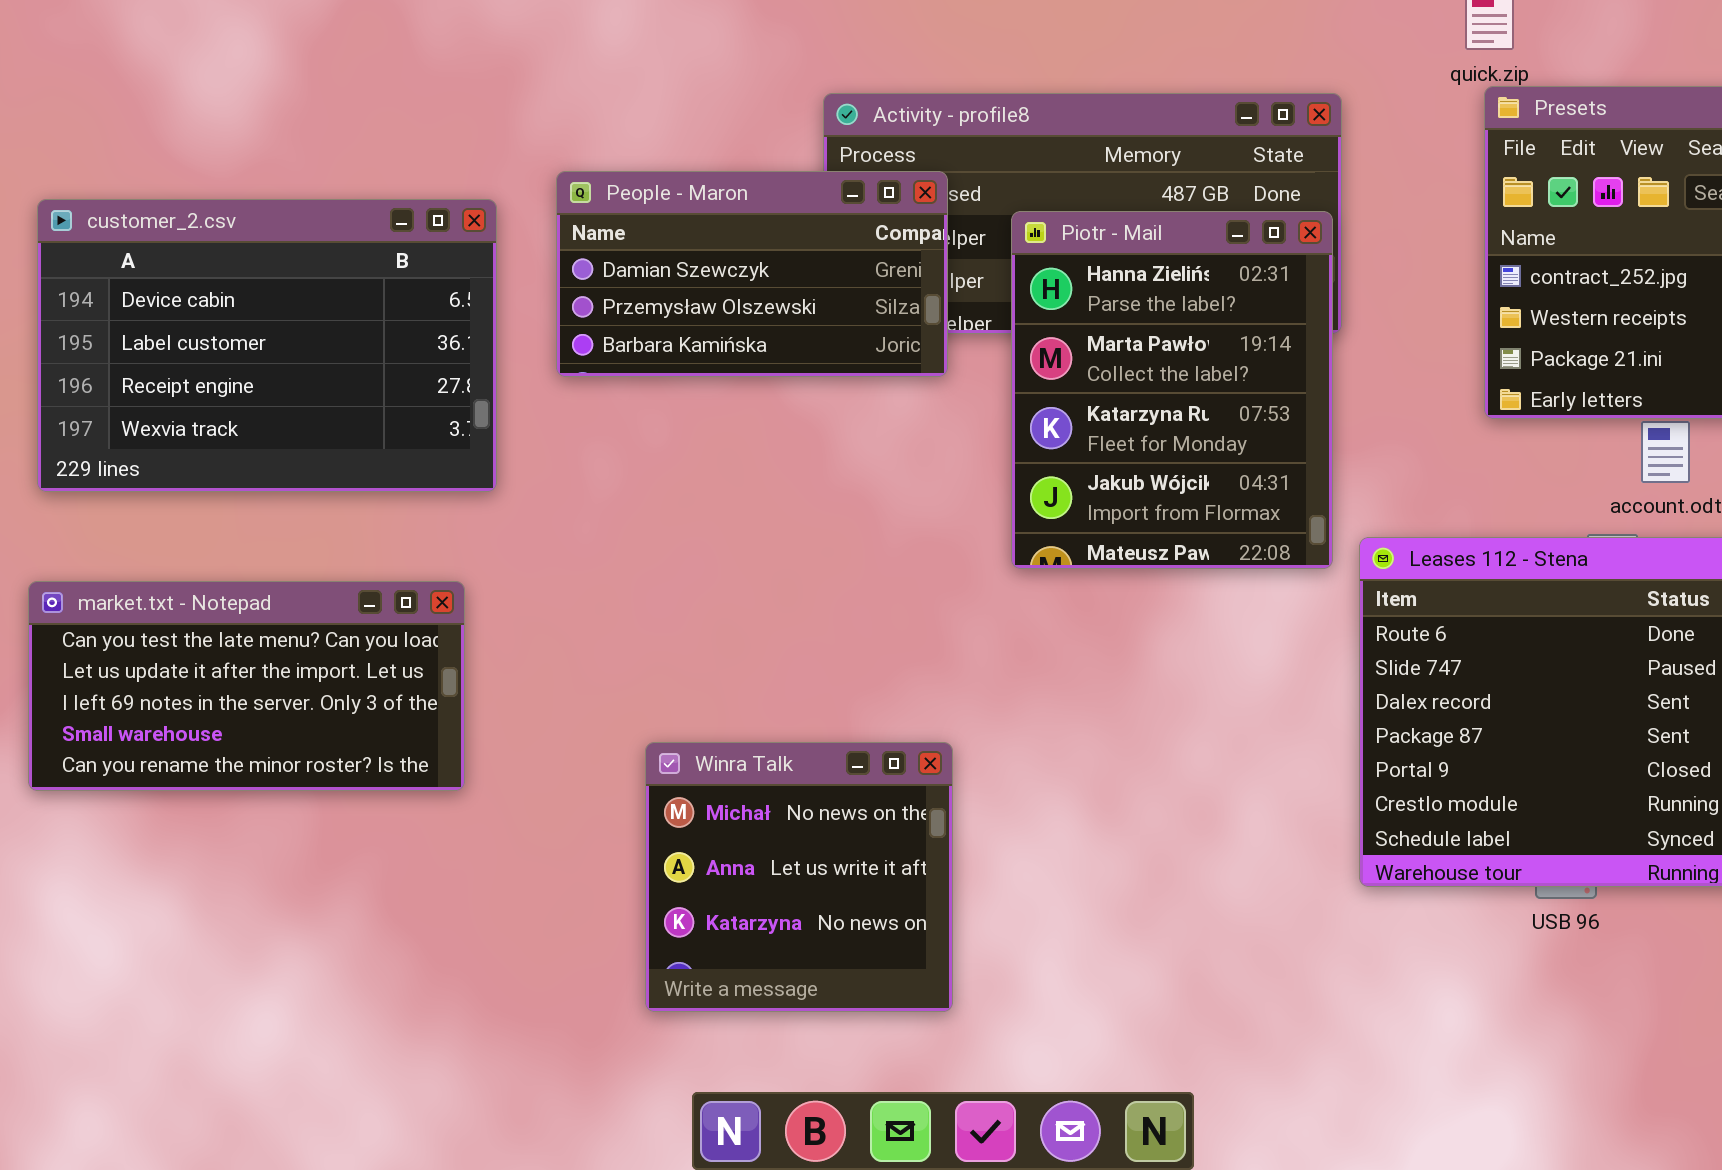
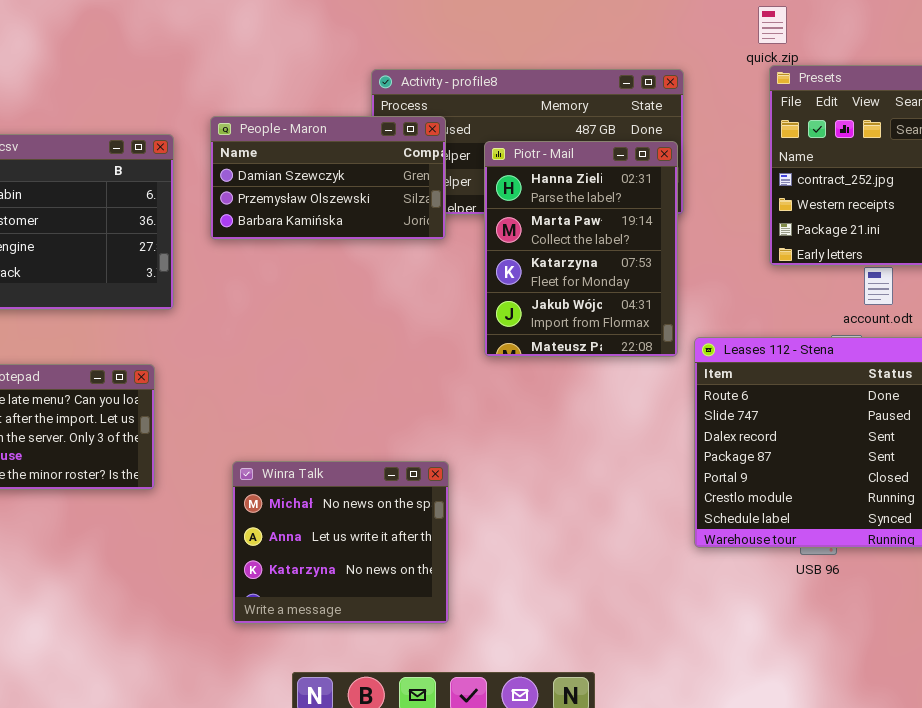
Winra Talk: [645,742,953,1012] -> [232,461,449,624], resized

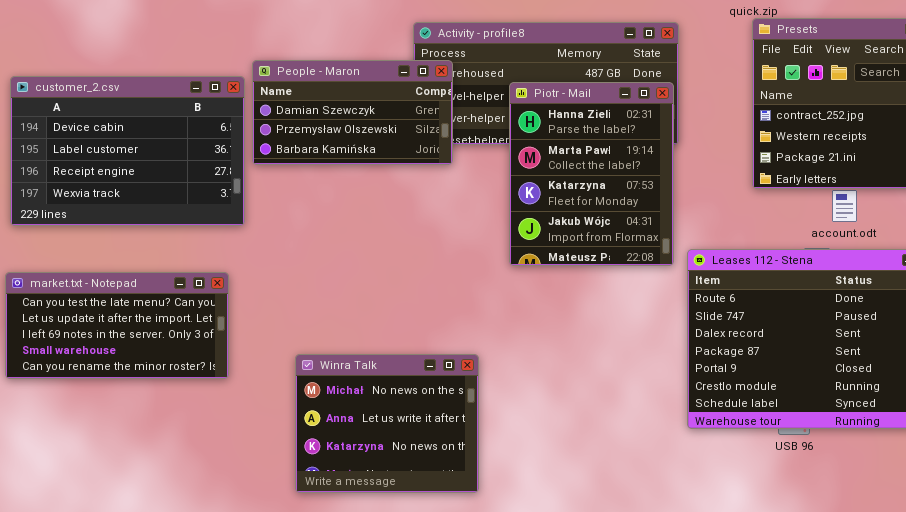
People - Maron: [210,116,446,240] -> [252,60,453,165], moved

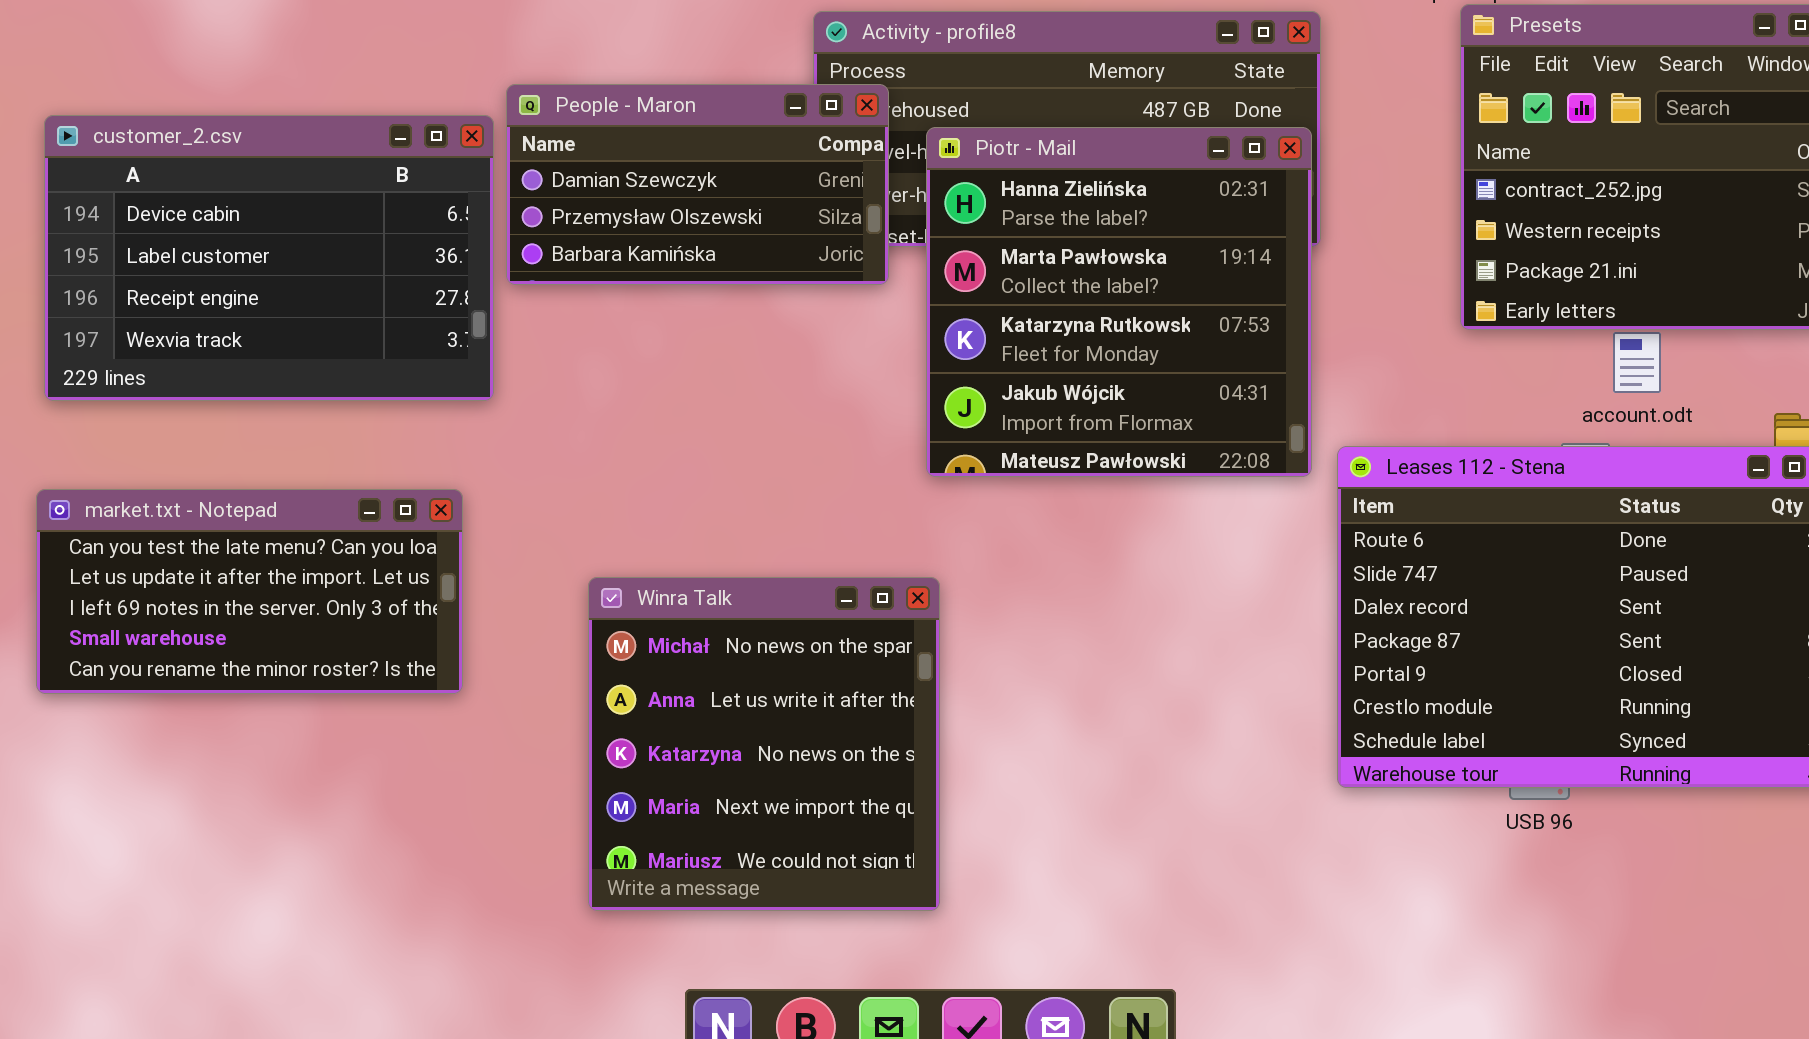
Piotr - Mail: [509,82,674,266] -> [926,127,1312,477], resized
Winra Talk: [295,354,479,493] -> [588,577,940,911], resized

